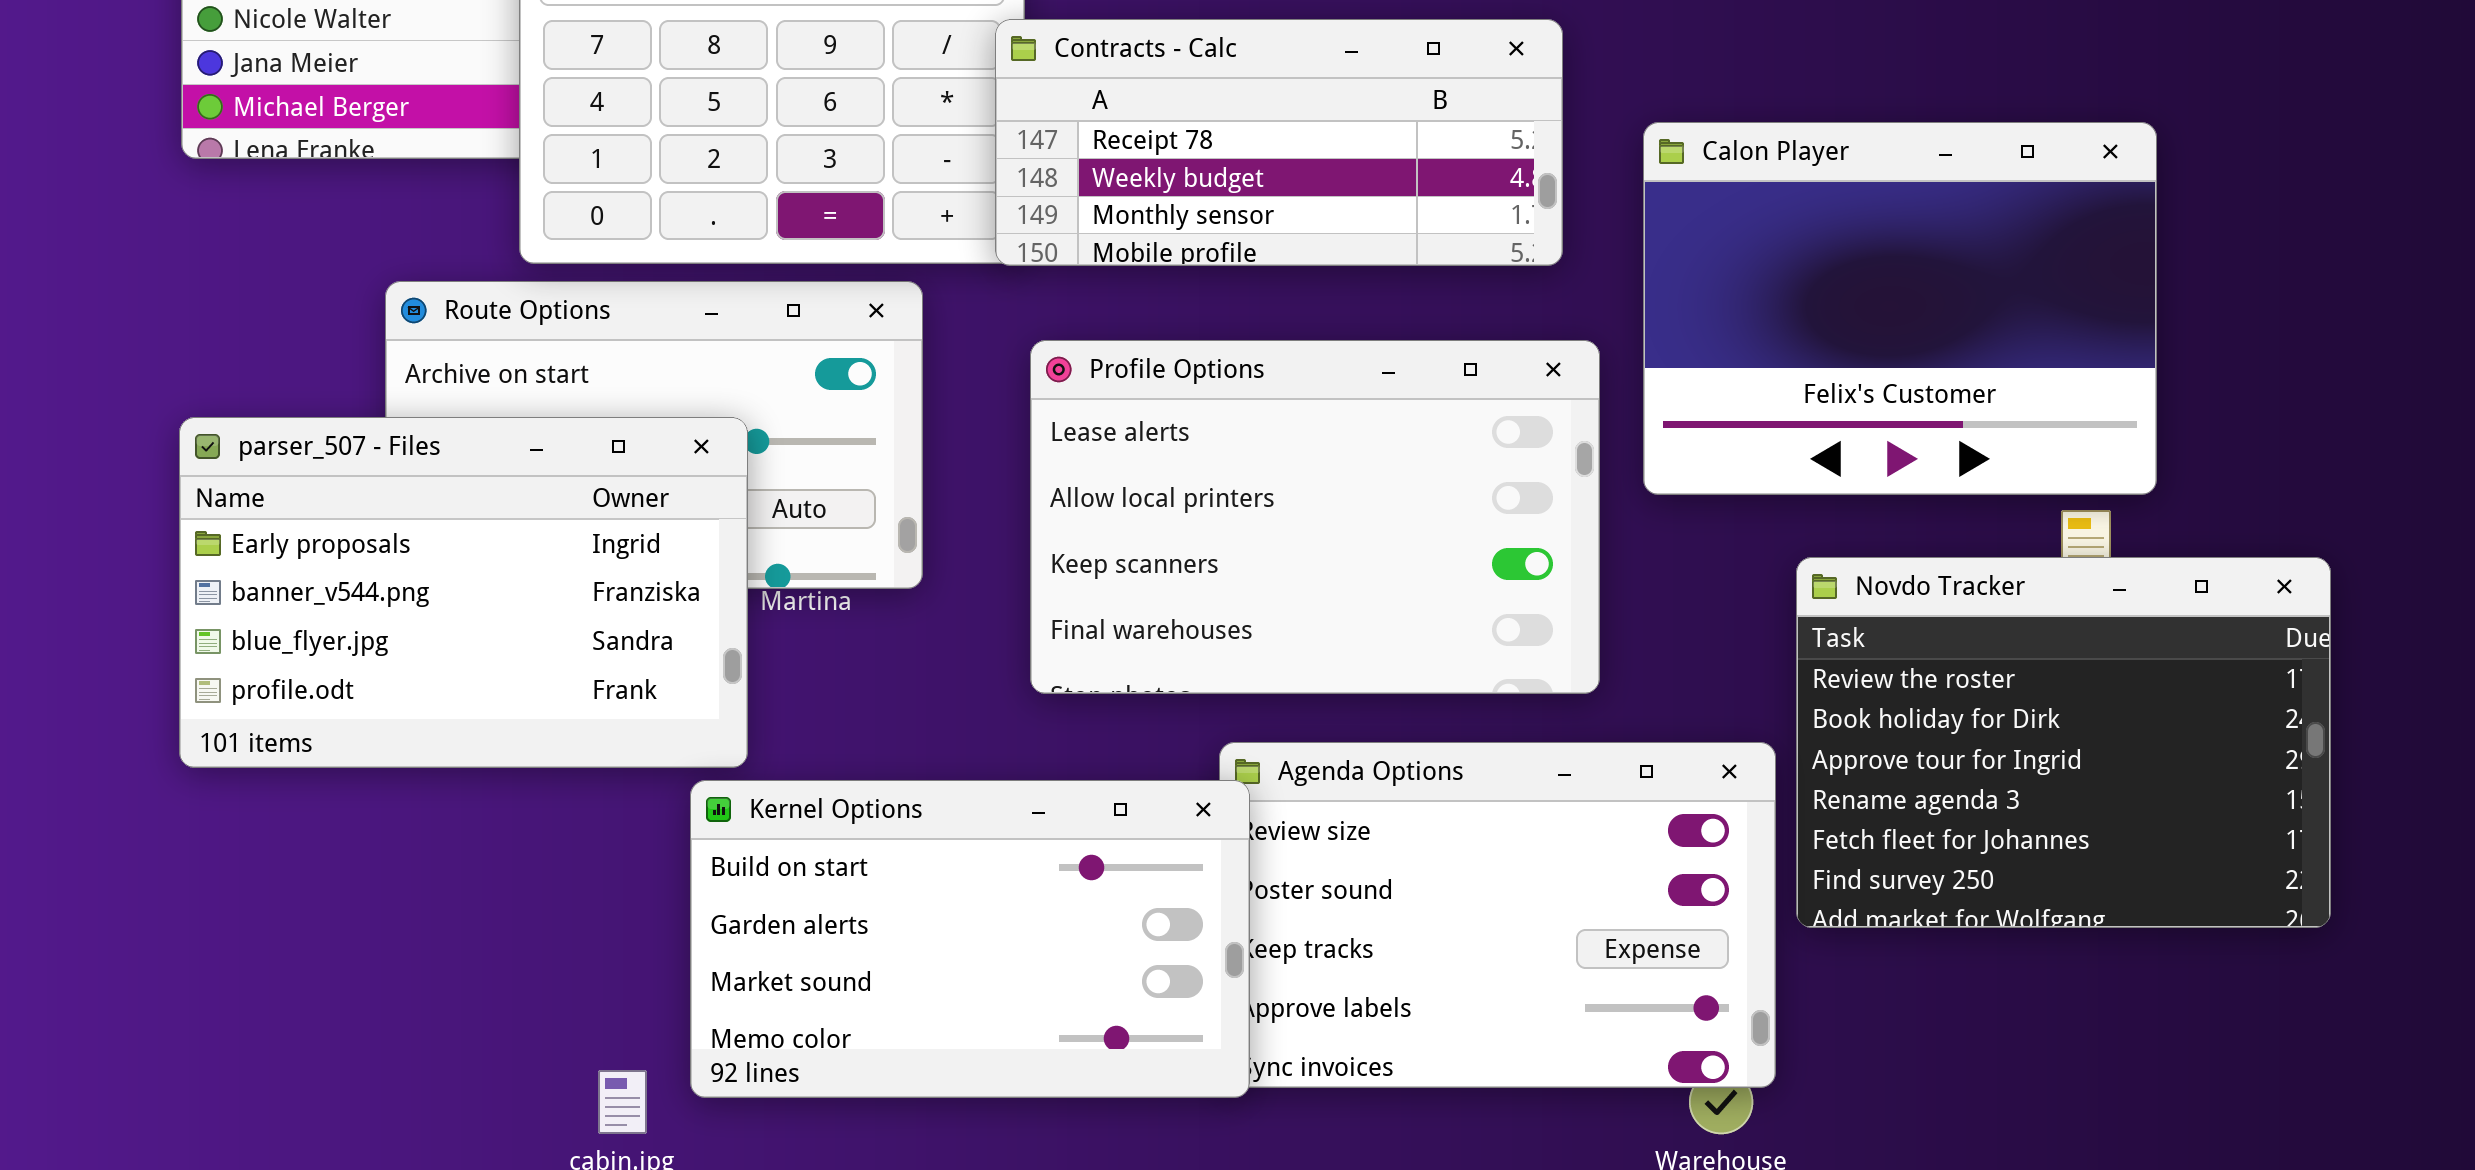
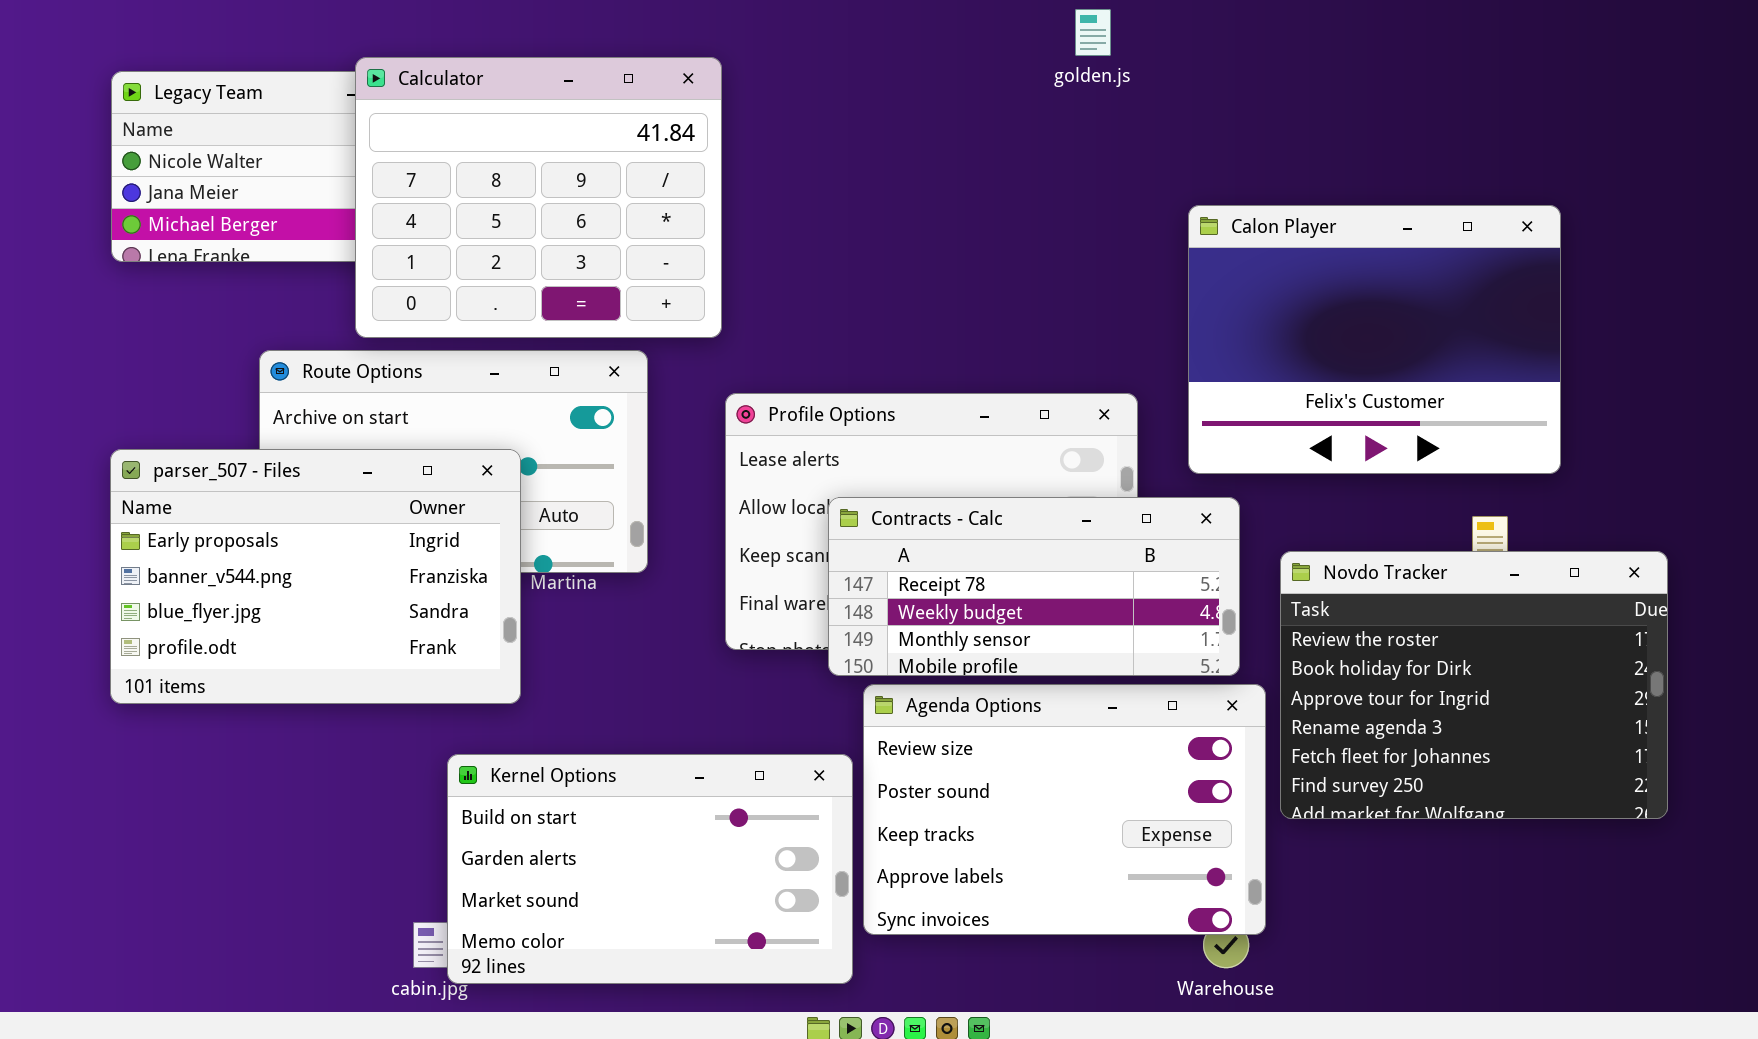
Contracts - Calc: [995,19,1563,266] -> [828,497,1240,676], moved
Calon Player: [1643,122,2157,495] -> [1188,205,1561,474], moved
Kernel Options: [690,780,1250,1098] -> [447,754,853,984], moved

